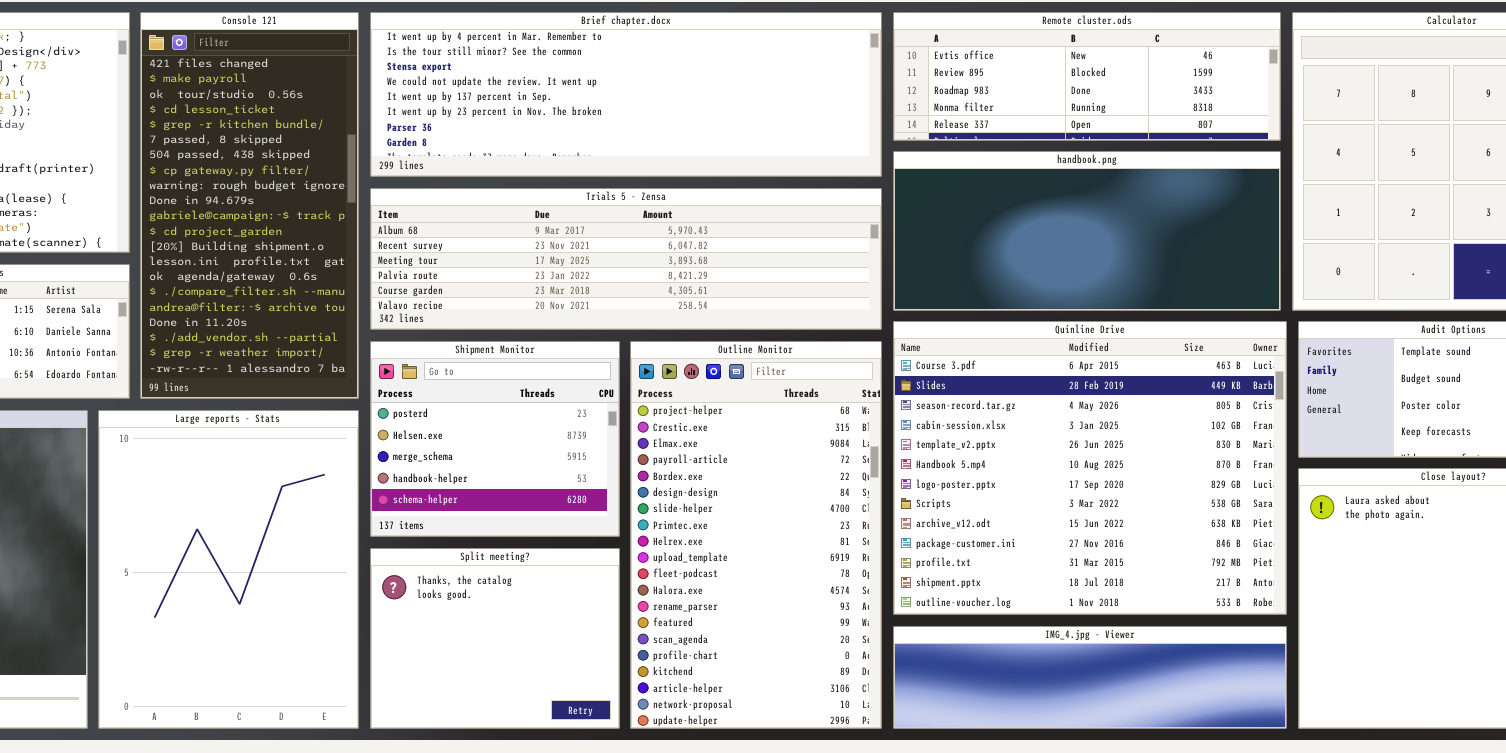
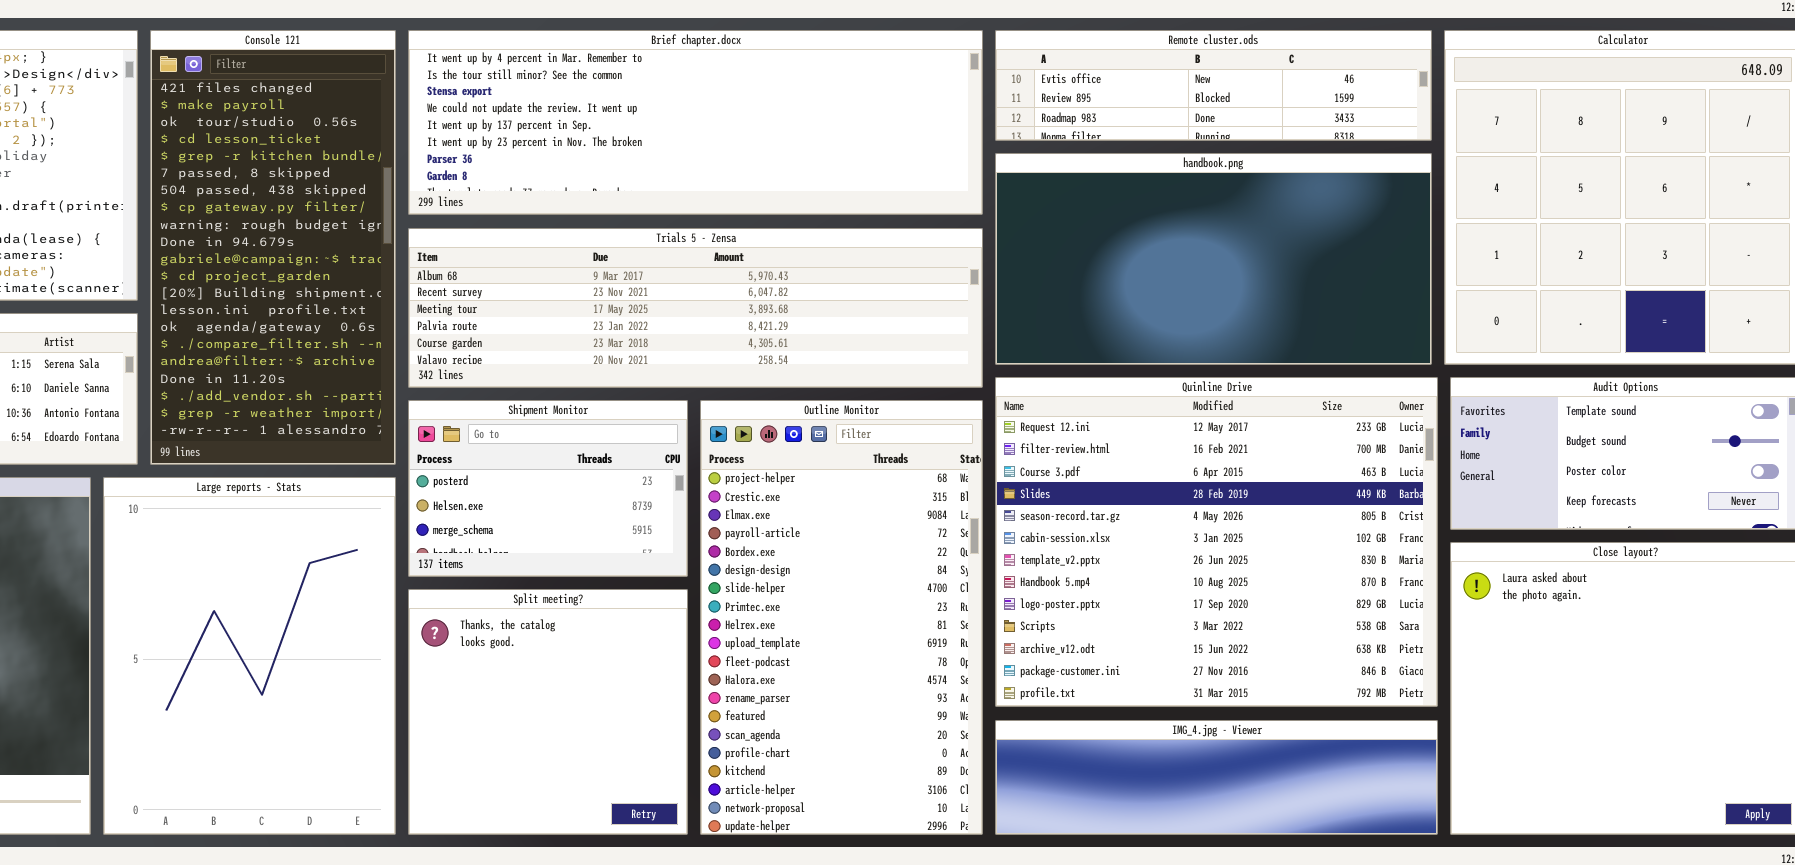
Remote cluster.ods: [893,12,1281,141] -> [995,30,1432,141], resized
handbook.png: [893,151,1281,311] -> [995,153,1432,365], resized
Quinline Drive: [893,321,1287,615] -> [995,377,1438,707], scrolled up 2 rows
Shipment Monitor: [370,341,620,537] -> [408,400,688,577], resized
Split meeting?: [370,548,620,729] -> [408,589,688,835], resized

